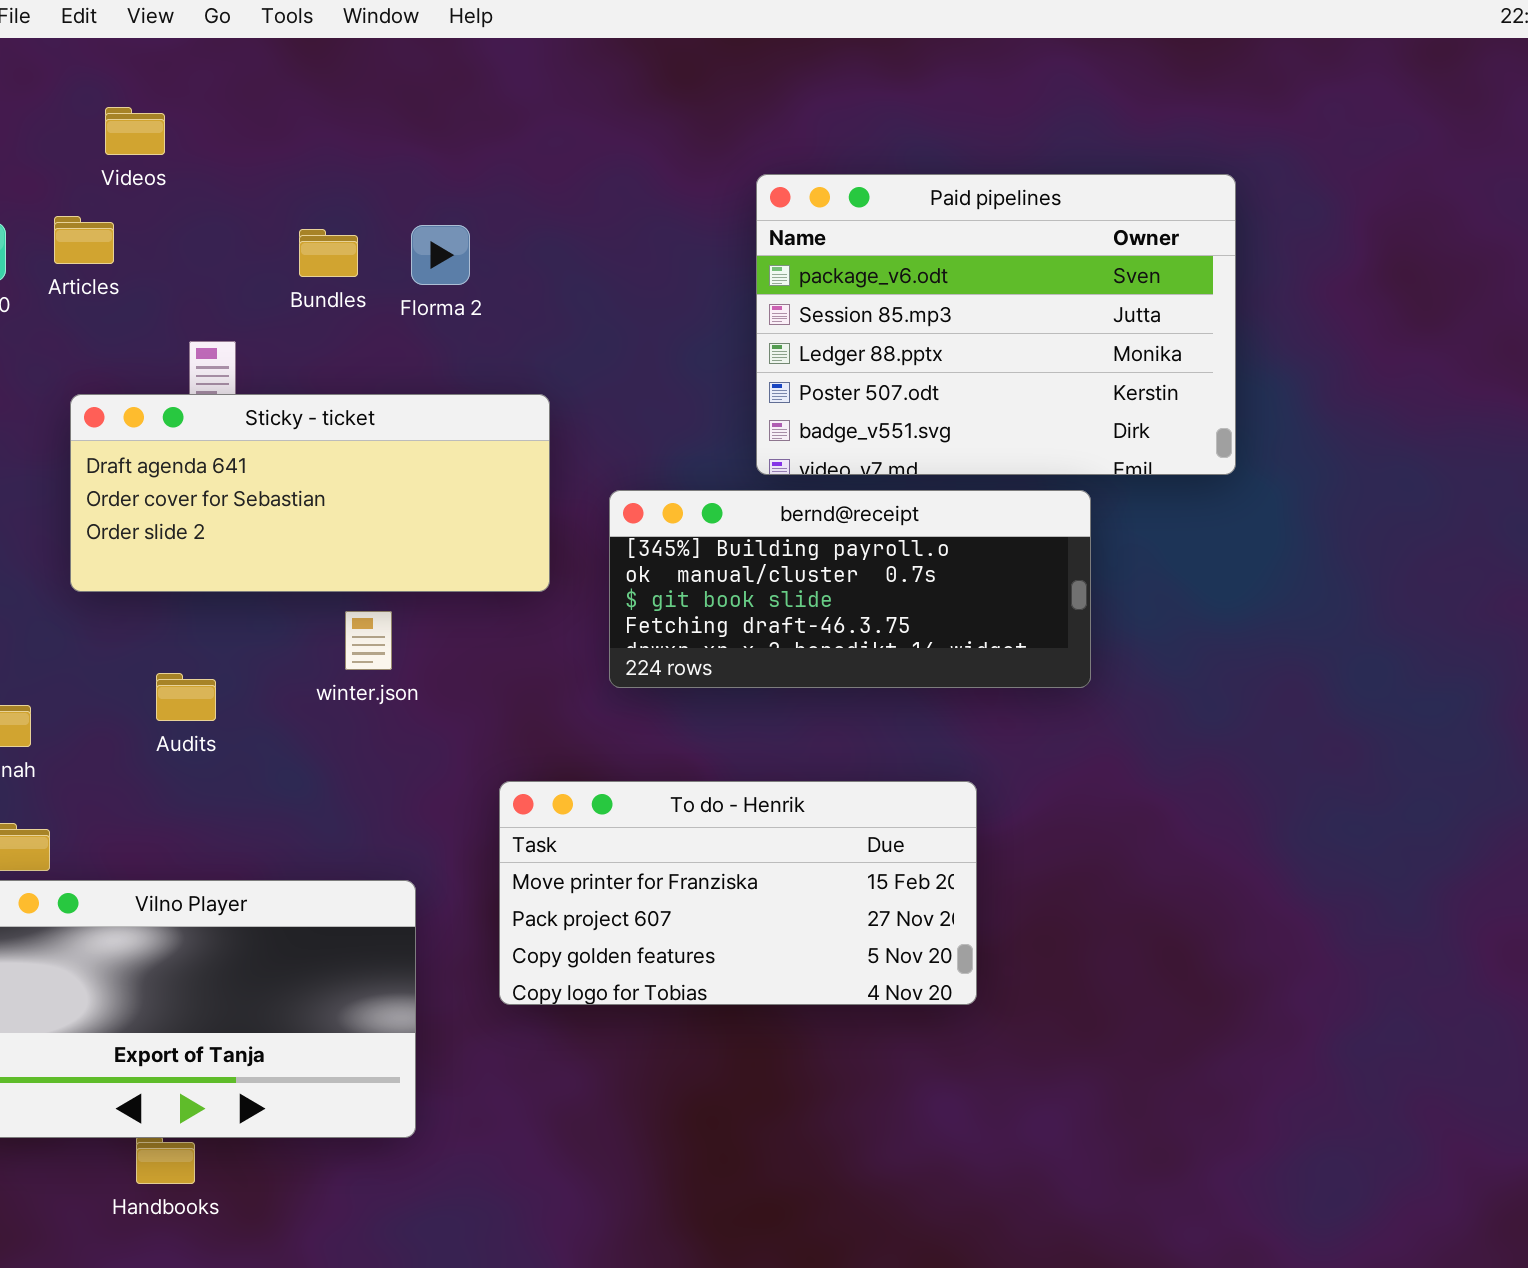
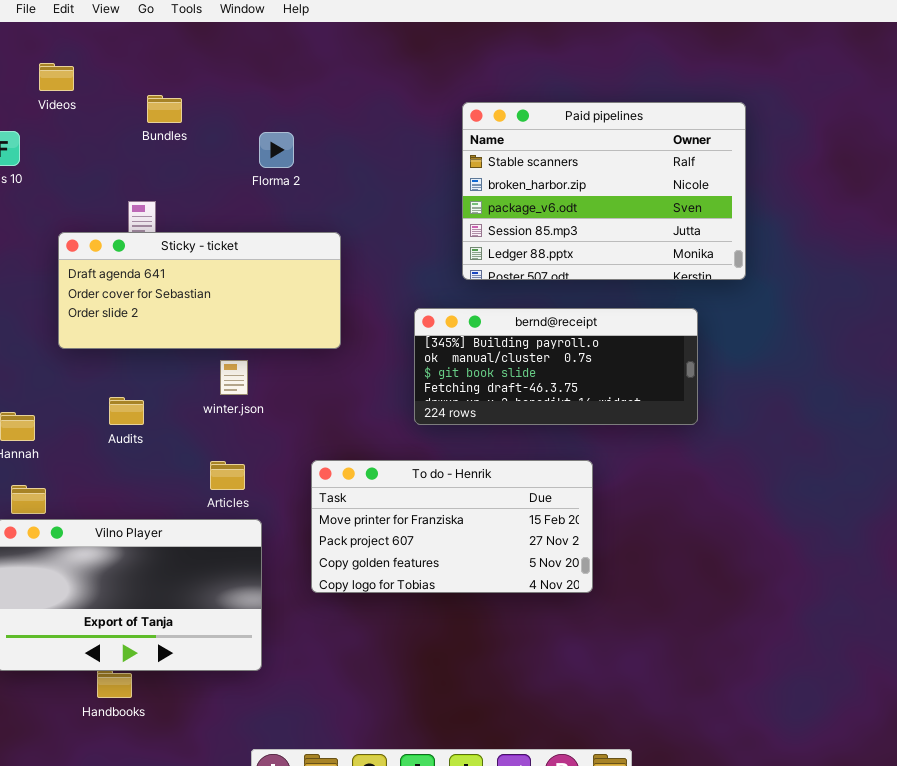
Videos: [105,107,165,155] -> [39,63,74,91], moved
Paid pipelines: [756,174,1236,475] -> [462,102,746,280], scrolled up 2 rows
Articles: [54,216,114,264] -> [210,461,245,490], moved
Bundles: [299,229,358,277] -> [147,95,182,123], moved
bernd@receipt: [609,490,1091,688] -> [414,308,698,425], moved

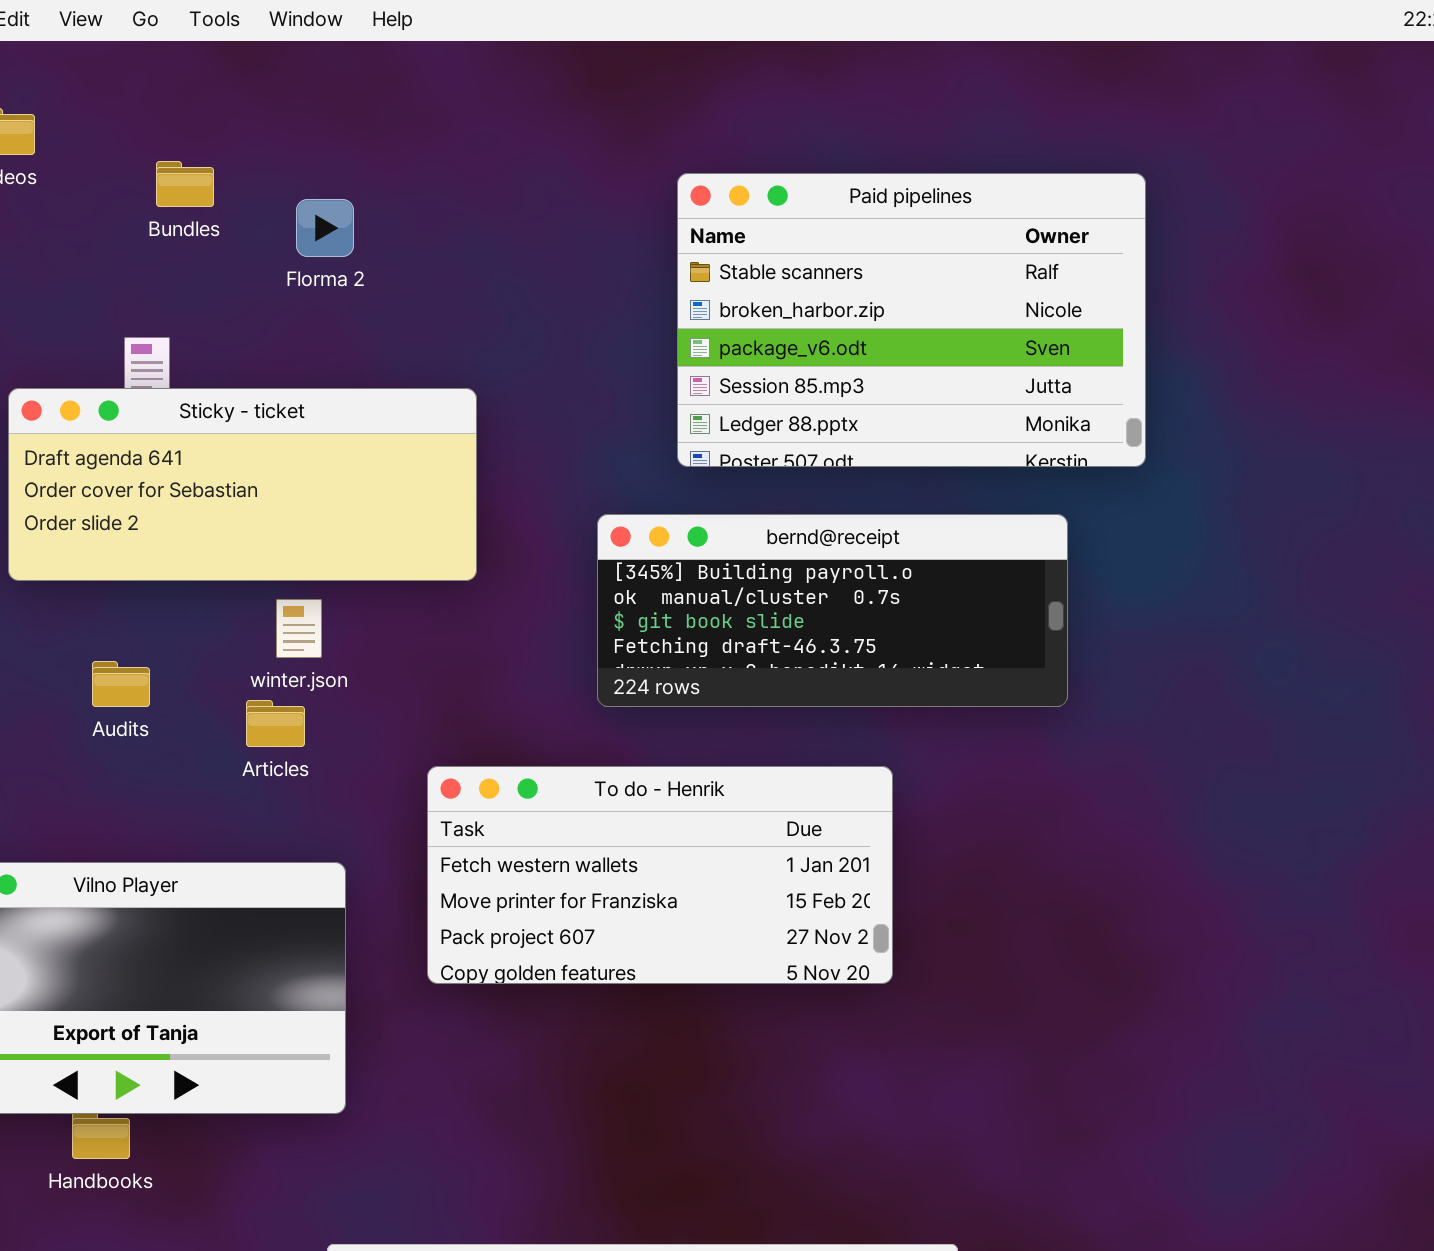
Florma 2: [259,132,294,168] -> [296,199,354,257], moved
To do - Henrik: [311,460,593,593] -> [427,766,893,984], scrolled up 1 row
Articles: [210,461,245,490] -> [246,700,305,747], moved

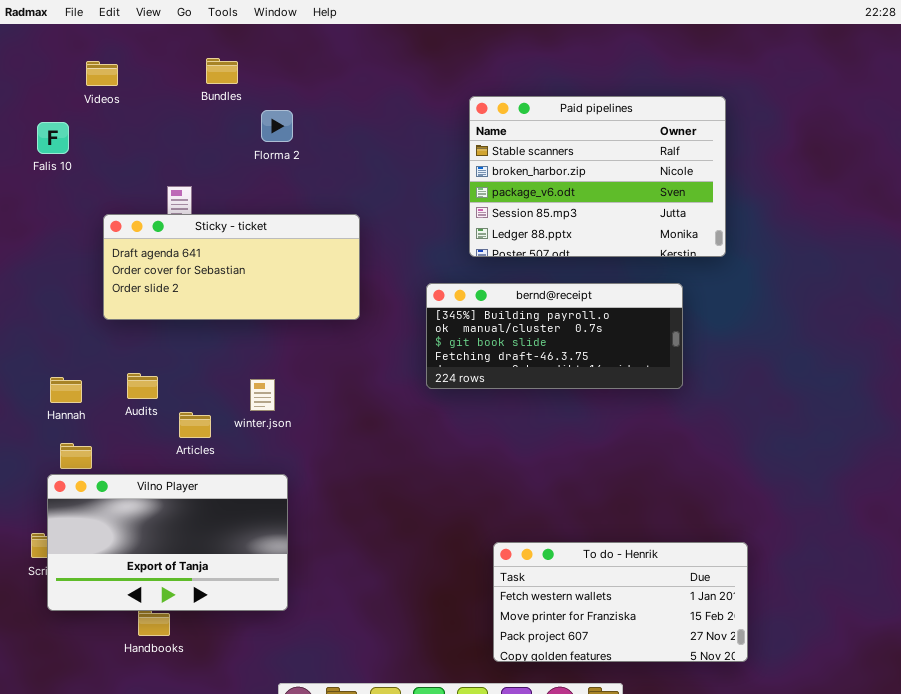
Bundles: [156,161,214,207] -> [206,58,238,84], moved
winter.json: [276,599,322,658] -> [250,379,275,411], moved
Audits: [92,661,150,707] -> [127,373,158,399], moved
Articles: [246,700,305,747] -> [179,412,211,438], moved
To do - Henrik: [427,766,893,984] -> [493,542,748,662], moved

